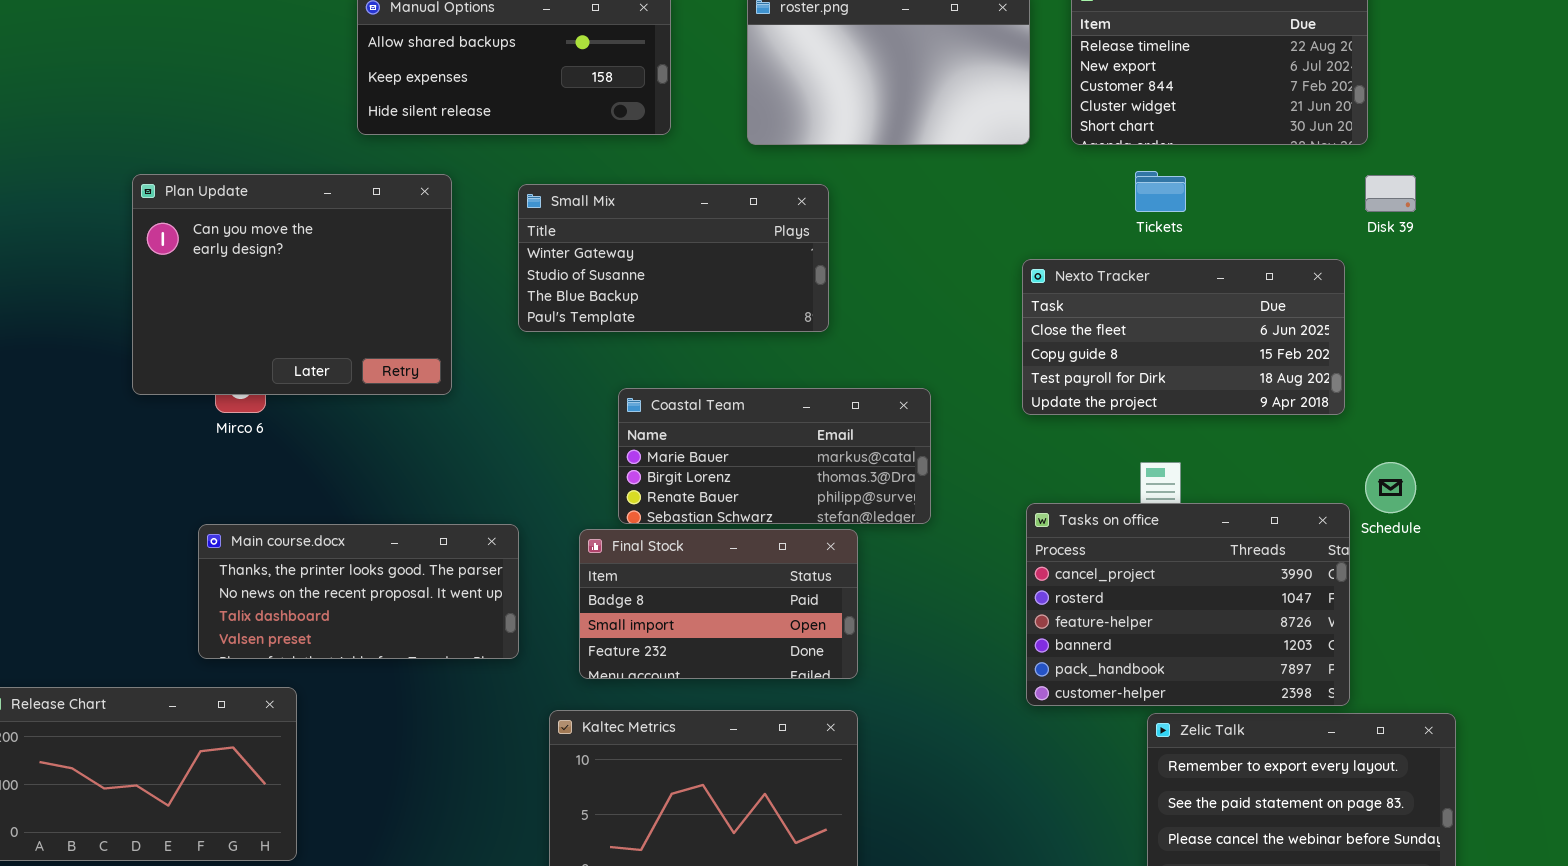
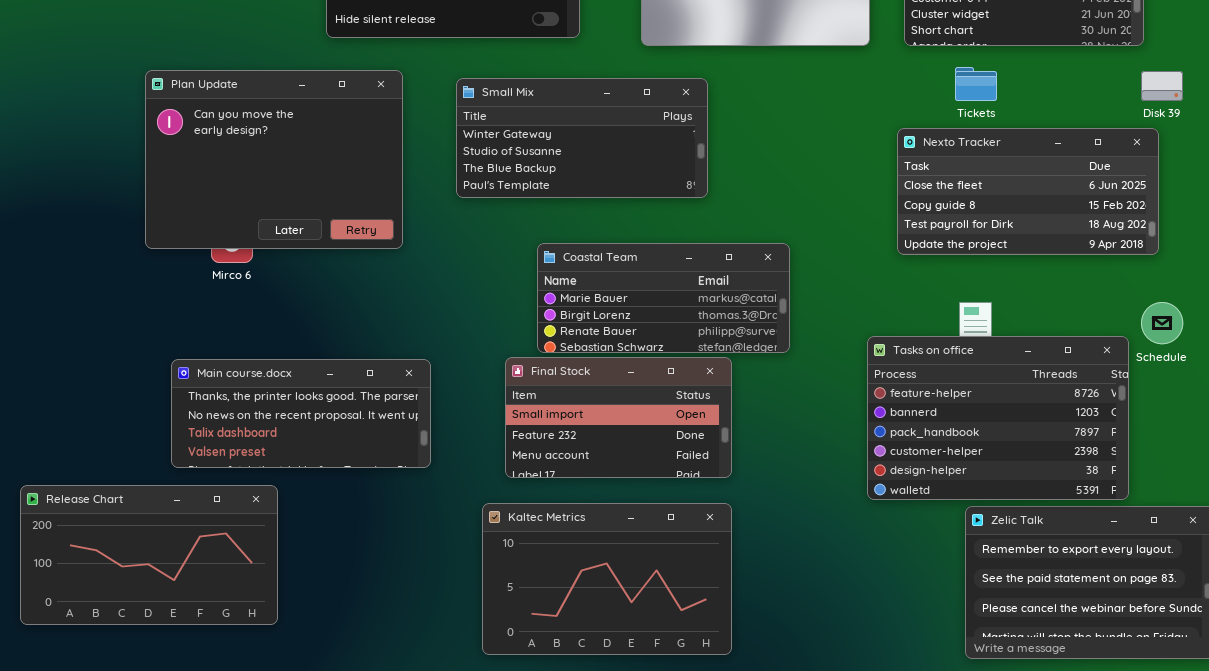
Nexto Tracker: [1022,259,1345,415] -> [897,128,1159,255], moved
Tasks on office: [1026,503,1350,706] -> [867,336,1129,500], scrolled down 2 rows
Main course.docx: [198,524,519,659] -> [171,359,431,468], moved
Final Stock: [579,529,858,679] -> [505,357,732,478], scrolled down 1 row

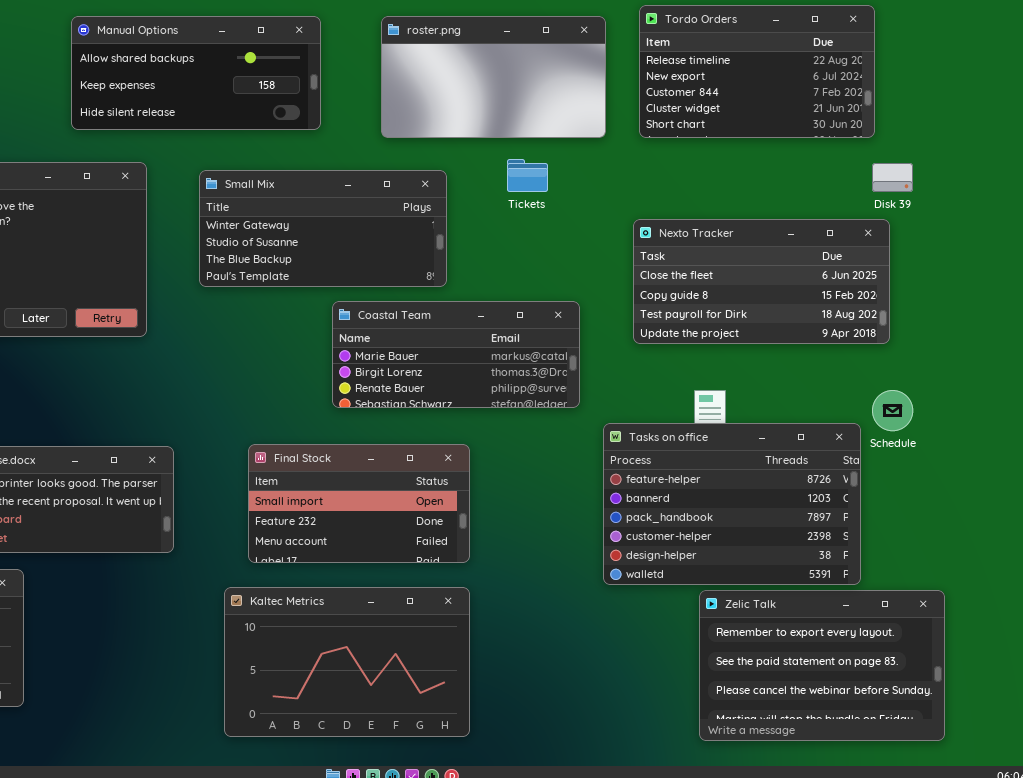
Tickets: [955,67,997,101] -> [507,159,548,192], moved
Coastal Team: [537,243,790,353] -> [332,301,580,408], moved

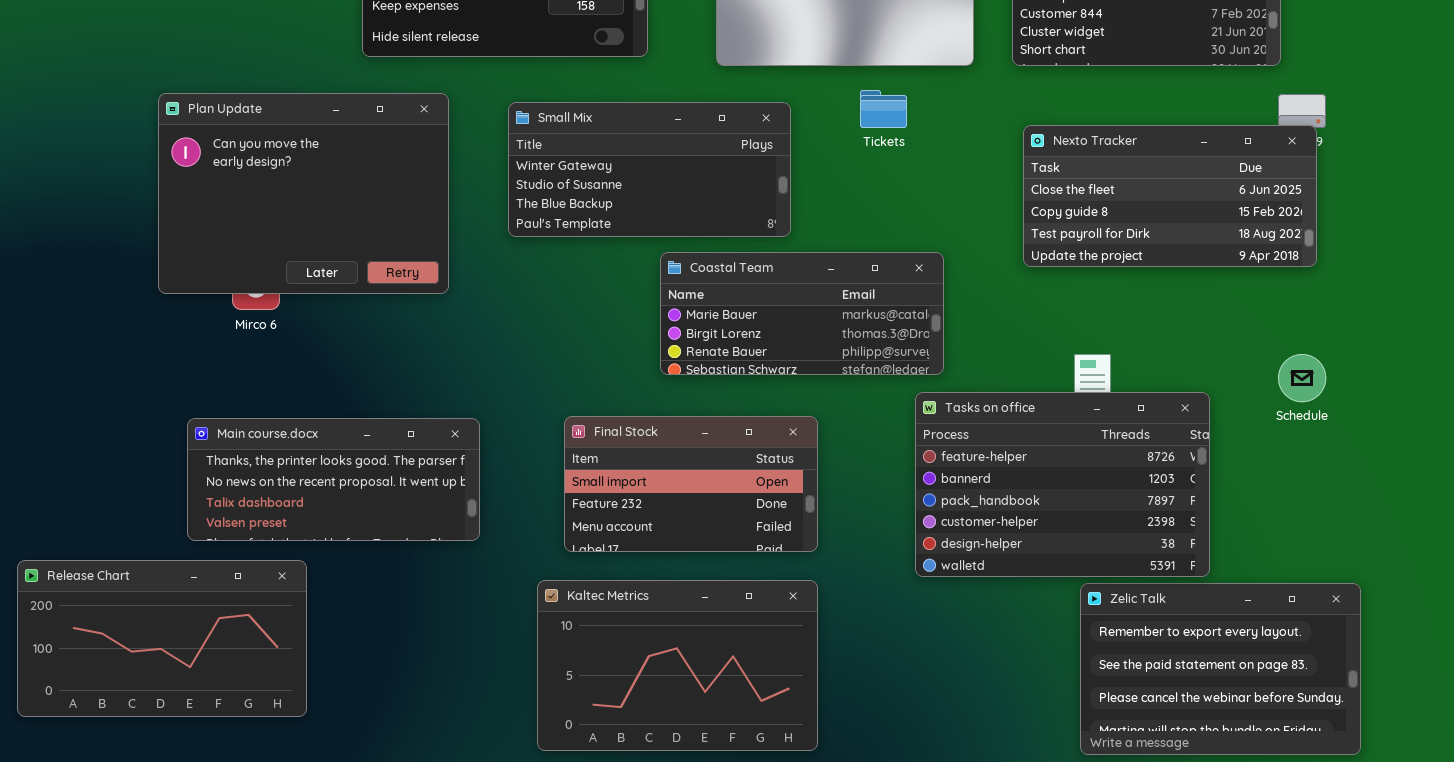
Nexto Tracker: [633,219,890,344] -> [1023,125,1317,267], moved
Tasks on office: [603,423,861,585] -> [915,392,1210,577], moved

